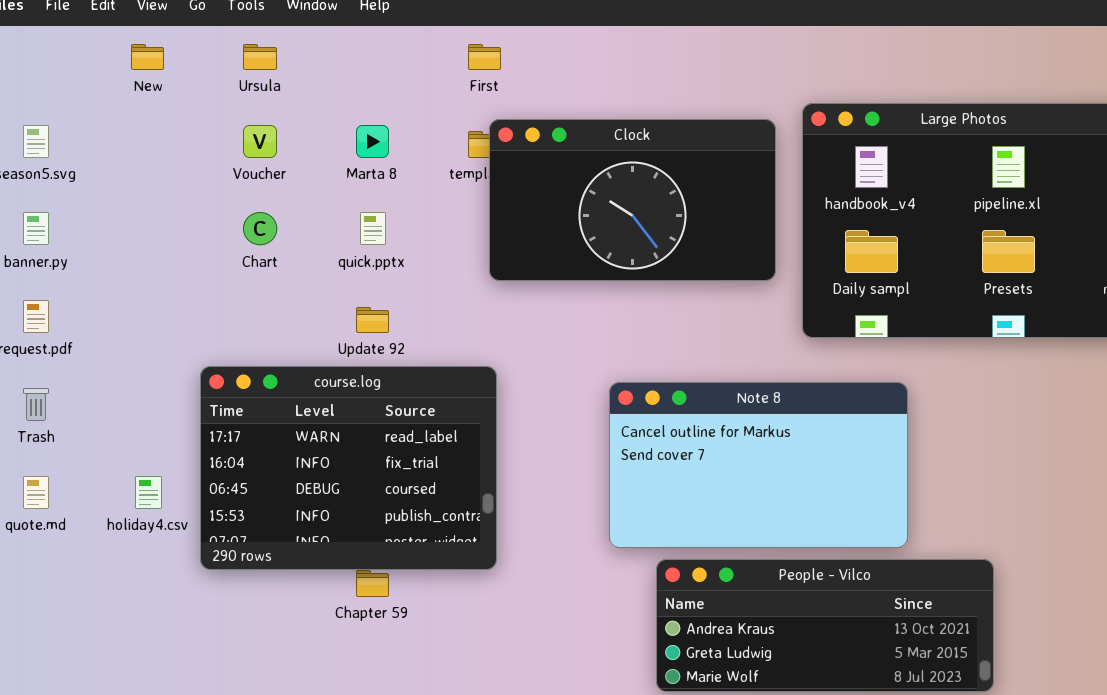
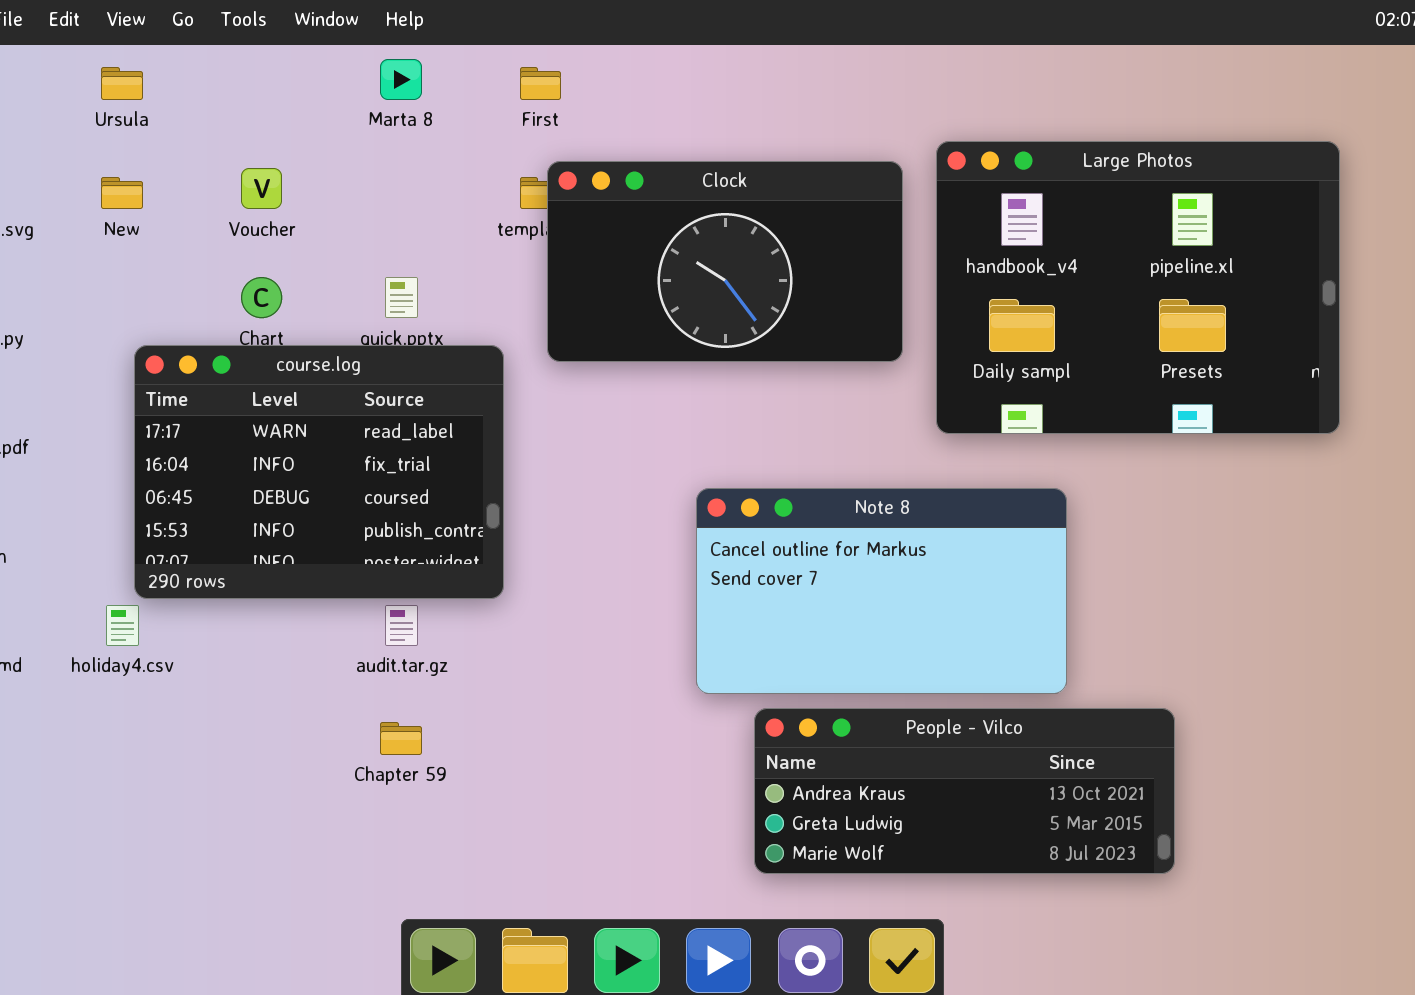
New: [131,44,164,70] -> [101,177,143,209], moved
Ursula: [243,44,277,70] -> [101,67,143,100], moved
Marta 8: [356,125,389,158] -> [380,59,422,100], moved
course.log: [200,366,497,570] -> [134,345,504,599], moved

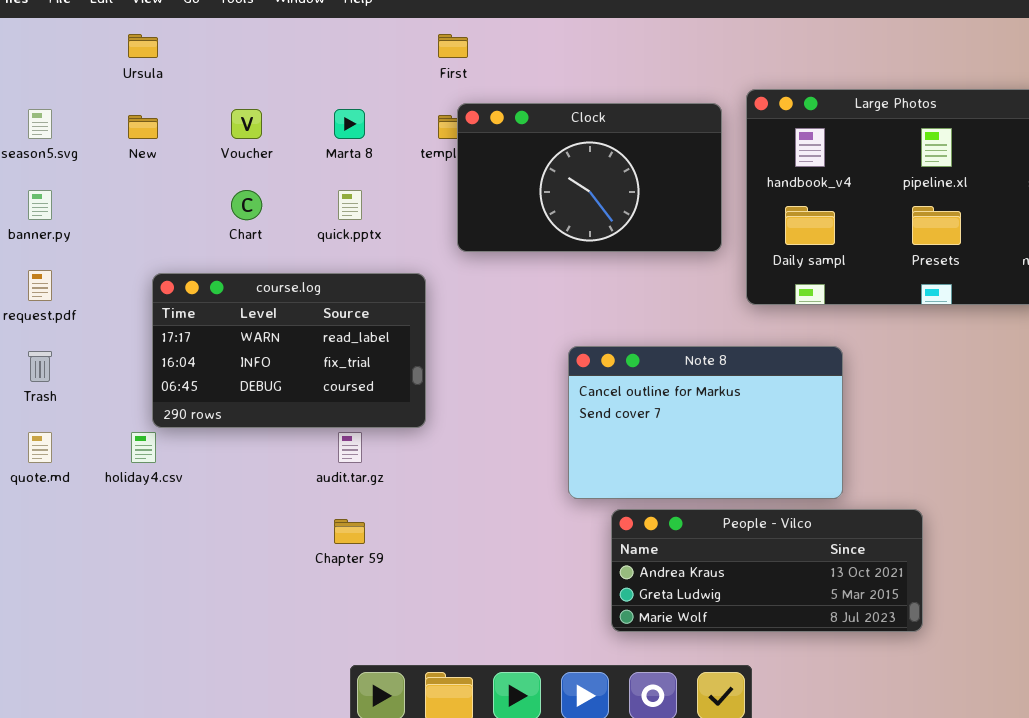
Marta 8: [380,59,422,100] -> [334,109,365,139], moved
course.log: [134,345,504,599] -> [152,273,426,428], resized

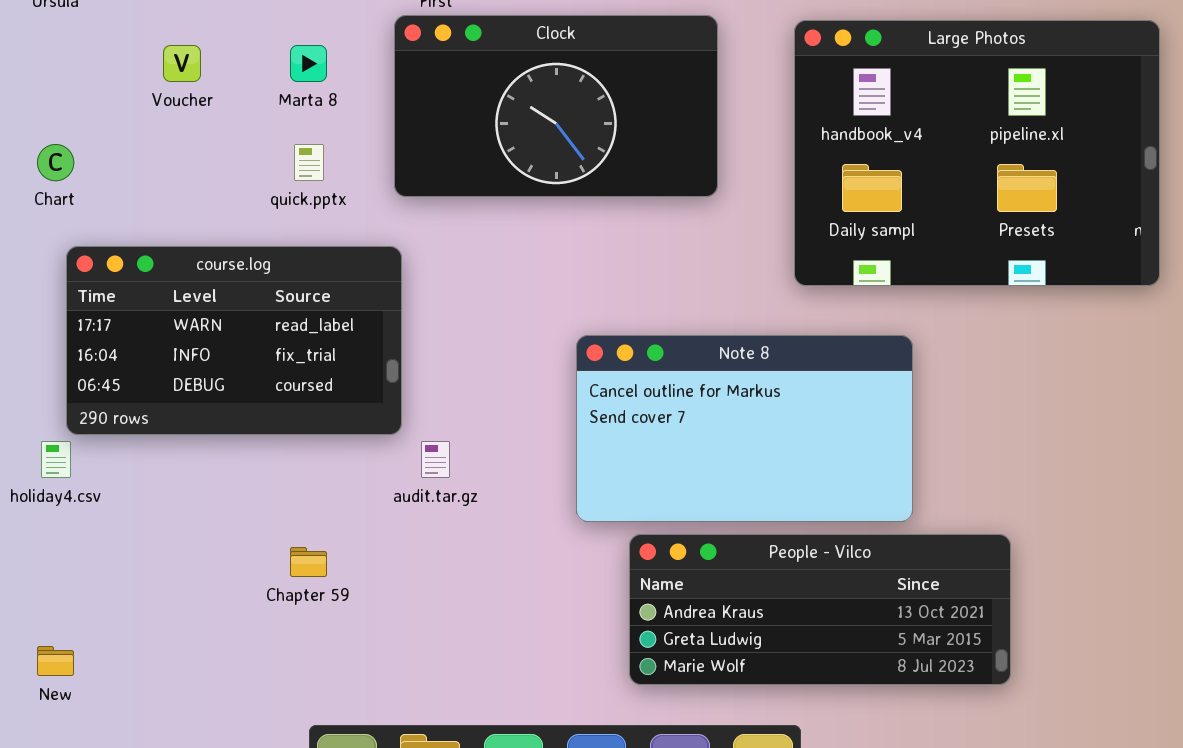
Clock: [457,103,722,252] -> [394,15,718,197], moved
New: [128,115,158,139] -> [37,646,74,676], moved
Chart: [231,190,262,220] -> [37,144,74,181], moved
audit.tar.gz: [338,432,362,463] -> [421,441,450,478], moved

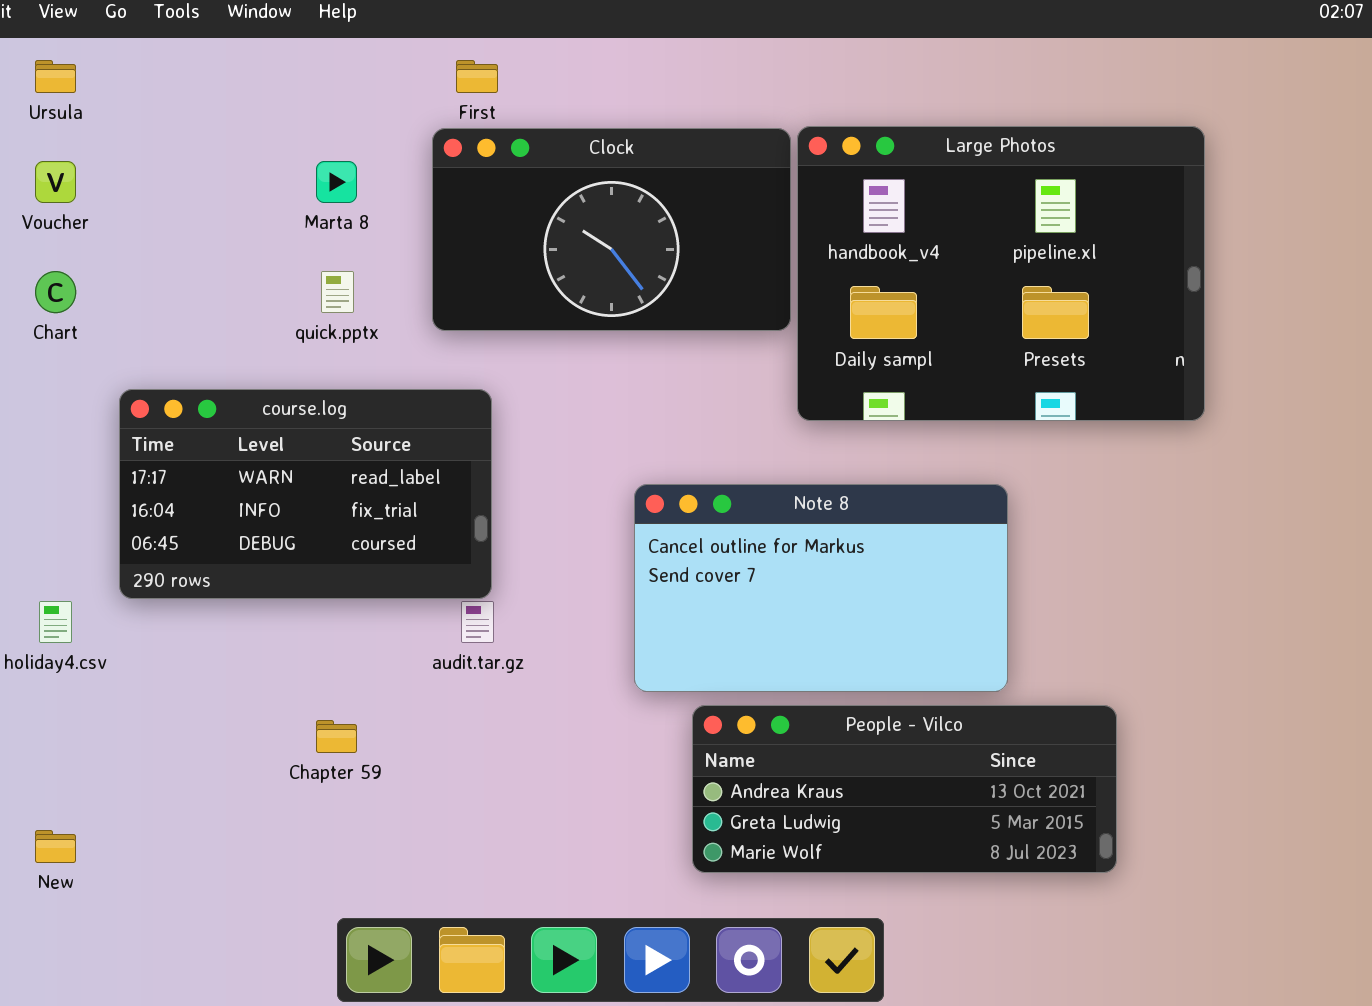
Large Photos: [794,20,1160,286] -> [797,126,1205,421], moved
Voucher: [163,45,201,82] -> [35,161,76,203], moved
course.log: [66,246,402,435] -> [119,389,492,599], moved

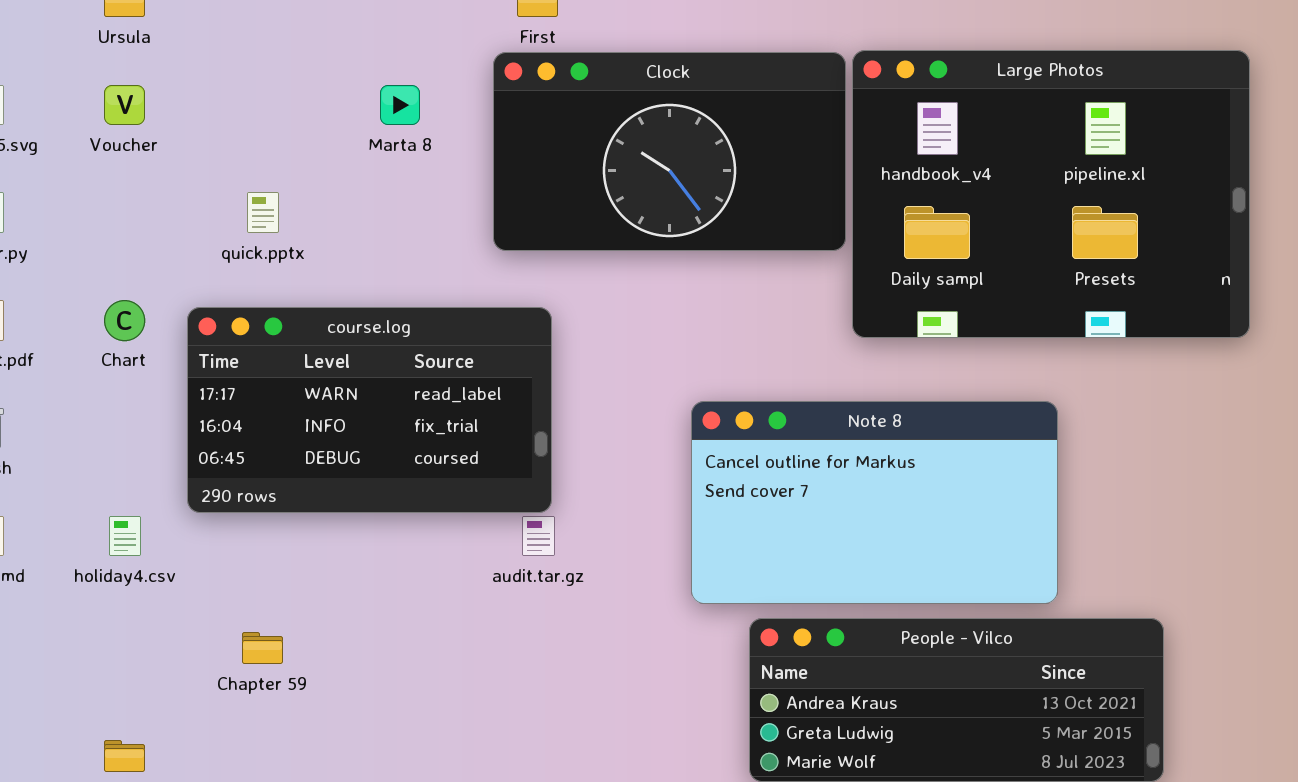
Chart: [35,271,76,313] -> [104,300,145,341], moved
quick.pptx: [321,271,354,313] -> [247,192,279,233], moved
Chapter 59: [316,720,357,753] -> [242,632,283,664], moved

